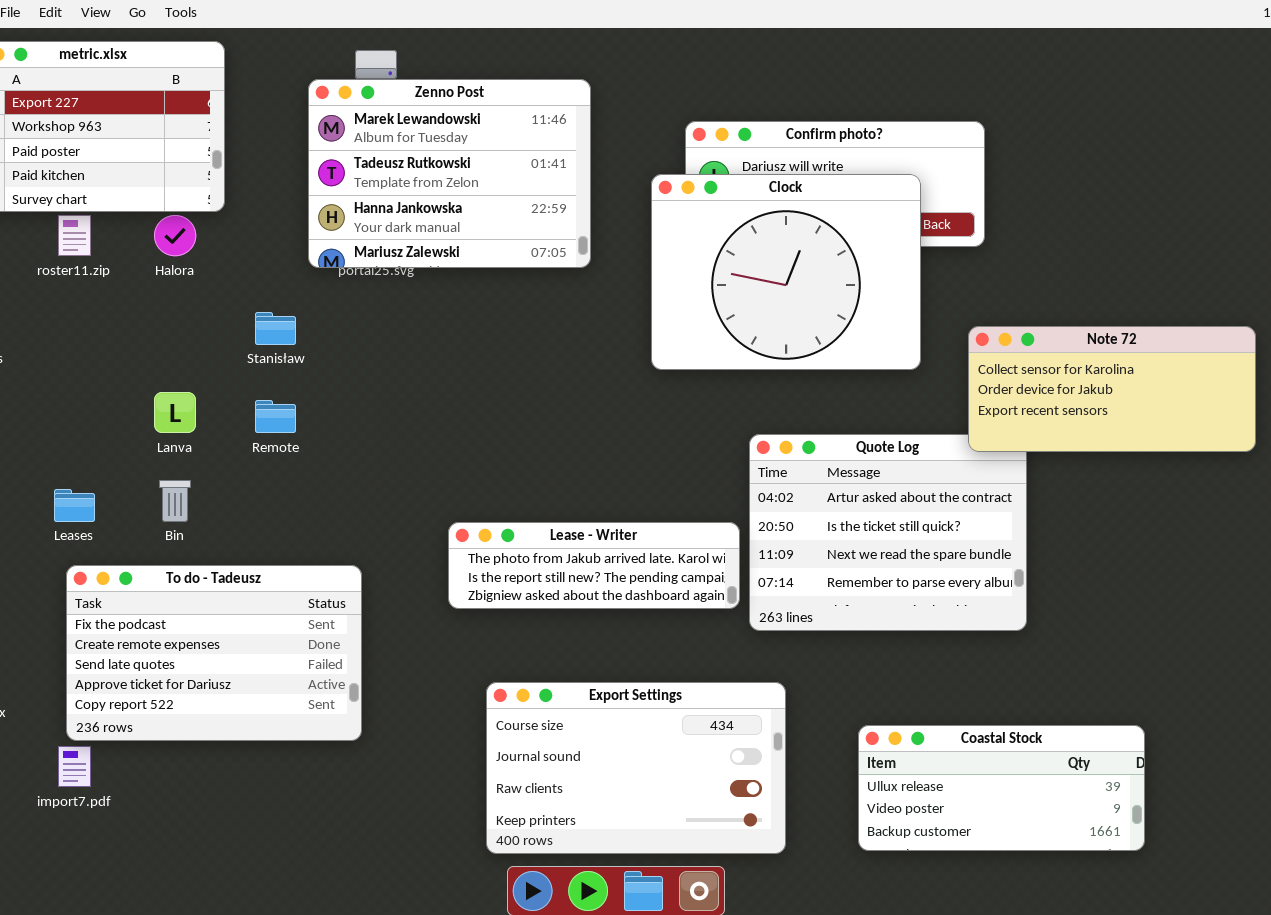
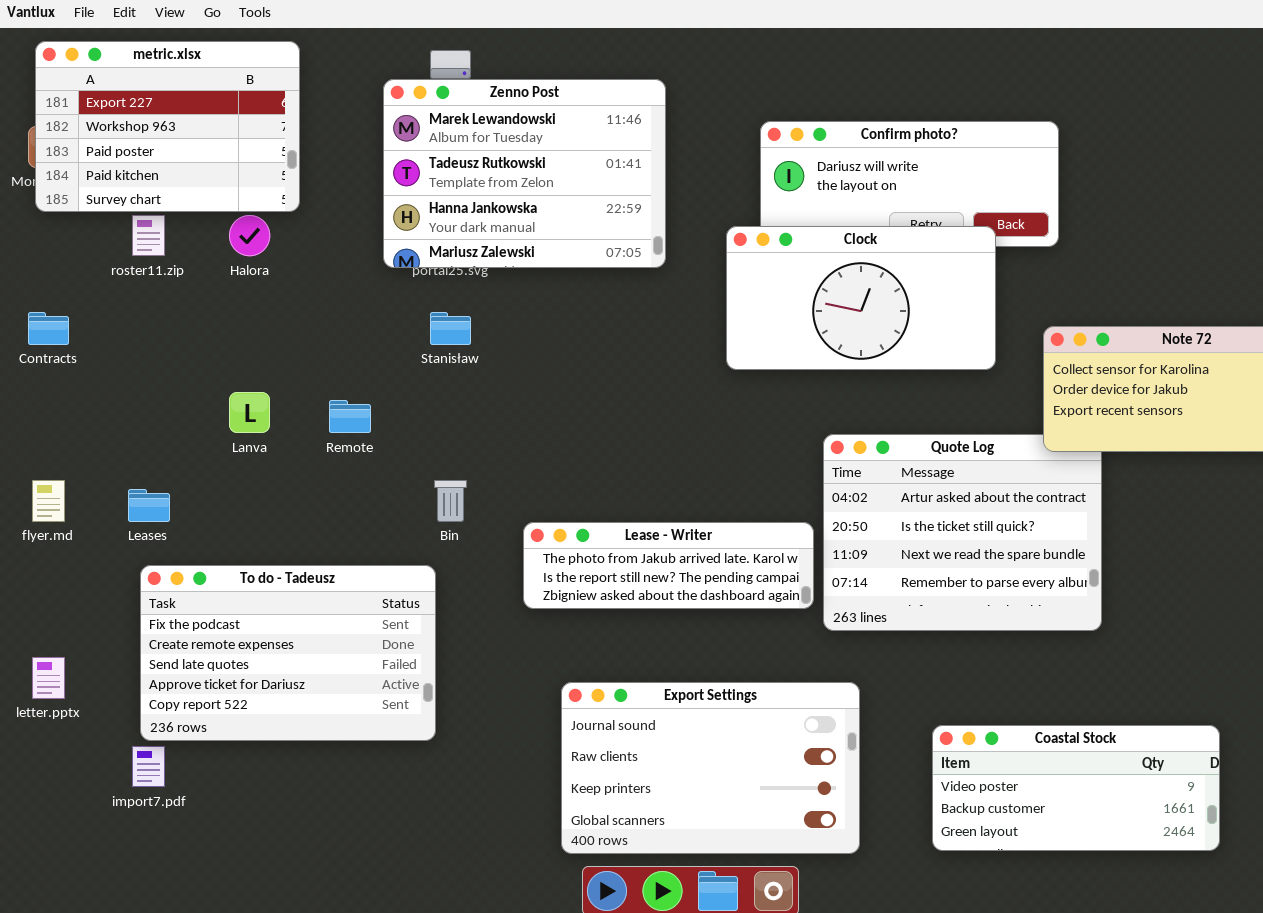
Clock: [651,174,921,370] -> [726,226,996,370], resized
Stanisław: [255,312,296,345] -> [430,312,471,345], moved
Bin: [159,480,191,522] -> [434,480,467,522], moved
Export Settings: [486,682,786,854] -> [561,682,860,854], scrolled down 1 row
Coastal Stock: [858,725,1145,851] -> [932,725,1220,851], scrolled down 1 row

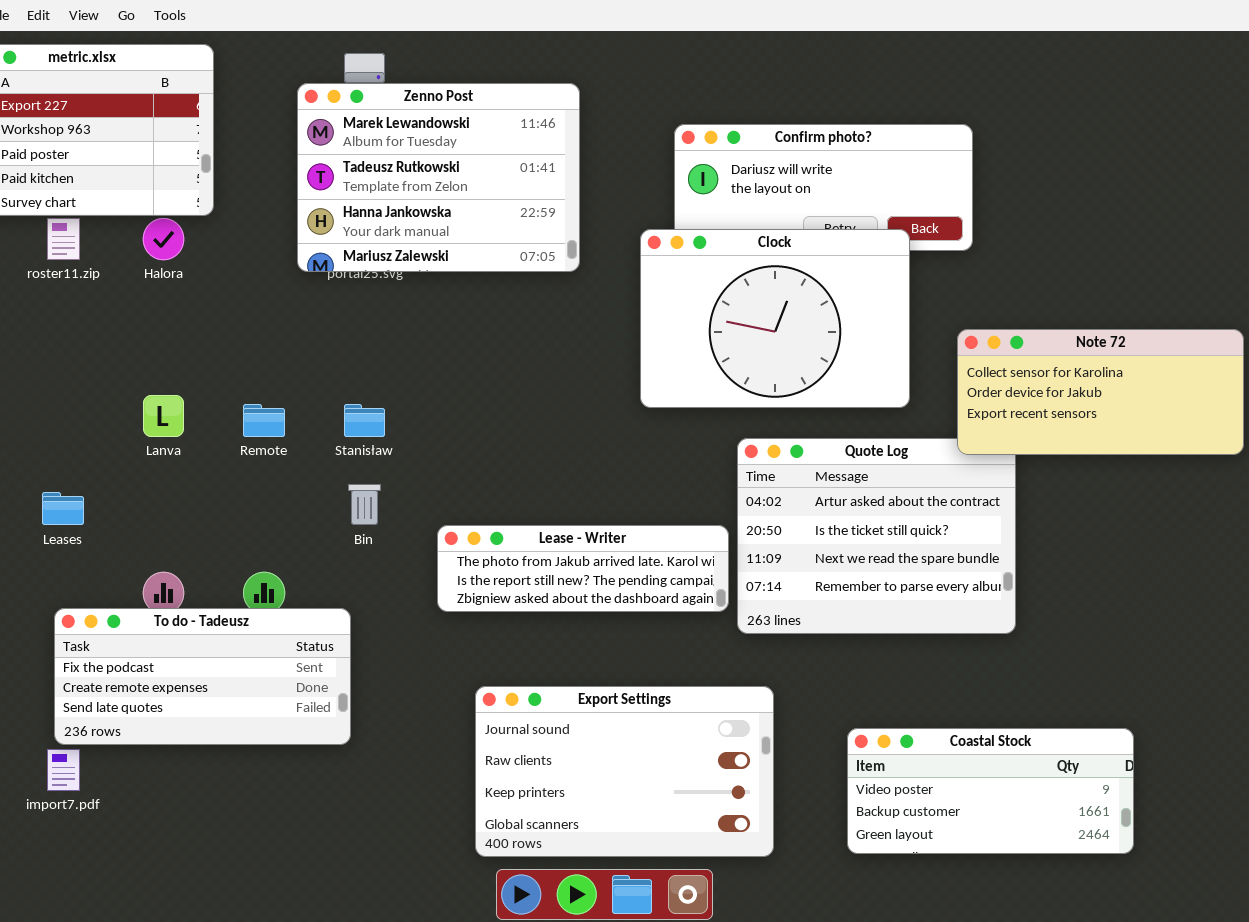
Clock: [726,226,996,370] -> [640,229,910,408], resized
Stanisław: [430,312,471,345] -> [344,404,385,437], moved
To do - Tadeusz: [140,565,436,741] -> [54,608,351,745], resized

